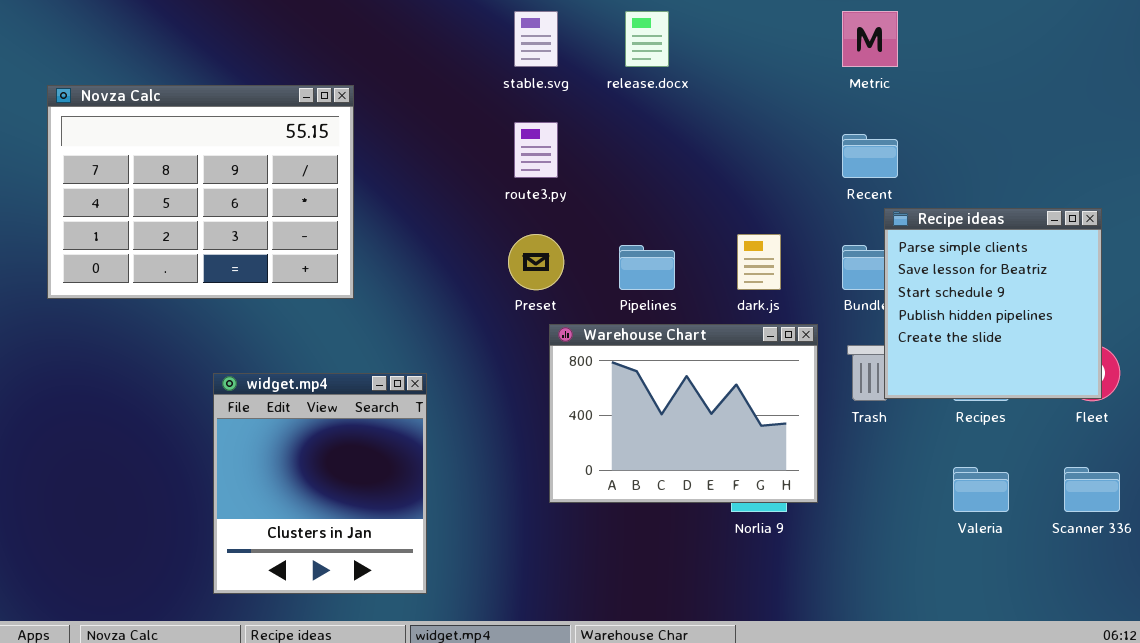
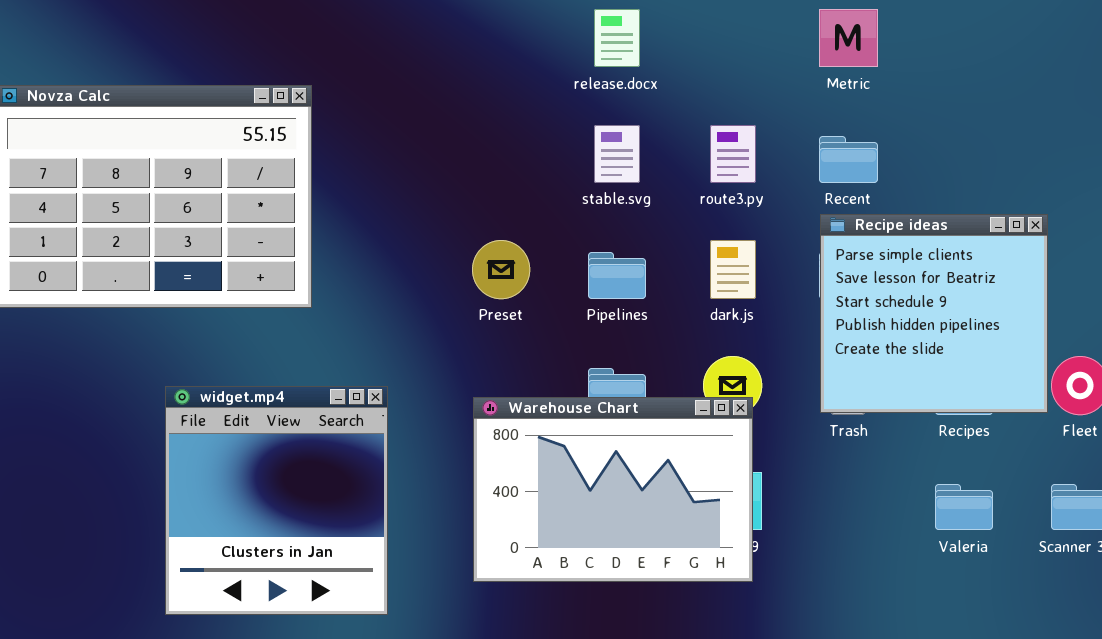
stable.svg: [514,11,558,67] -> [594,125,640,183], moved
route3.py: [514,122,558,178] -> [710,125,756,183], moved
Recipe ideas: [884,208,1102,399] -> [820,214,1048,413], moved
Warehouse Chart: [549,324,818,503] -> [473,397,753,582], moved

